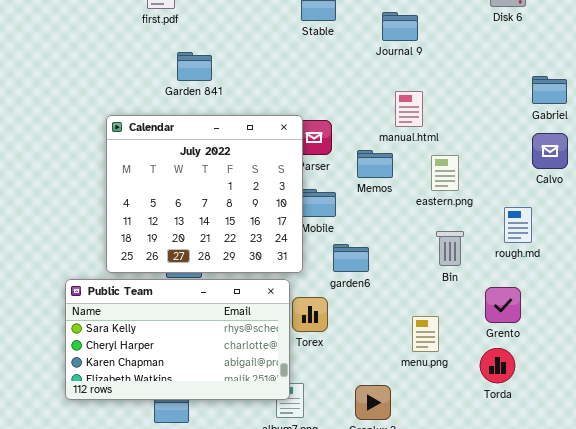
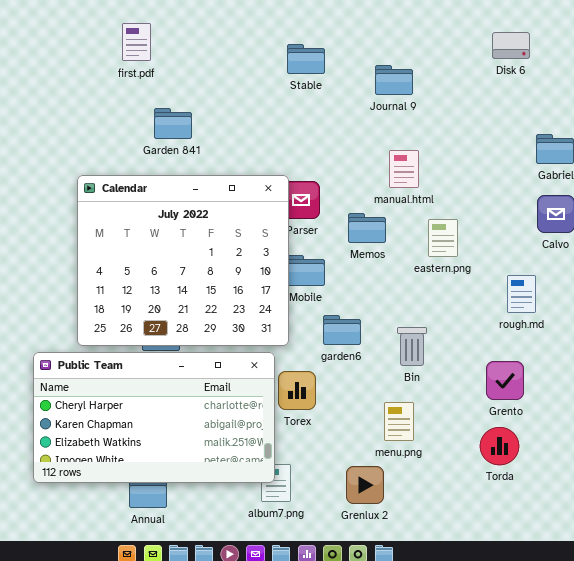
Bin: [436,231,464,266] -> [397,327,427,366], moved
Public Team: [65,279,290,400] -> [33,352,275,483], scrolled down 1 row
menu.png: [412,316,439,352] -> [384,402,414,441], moved

